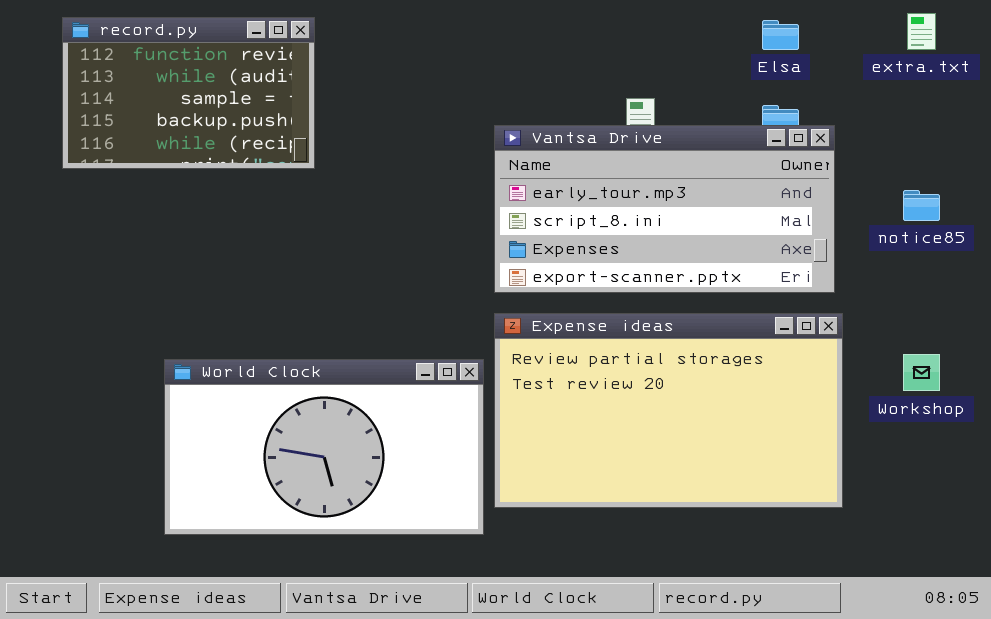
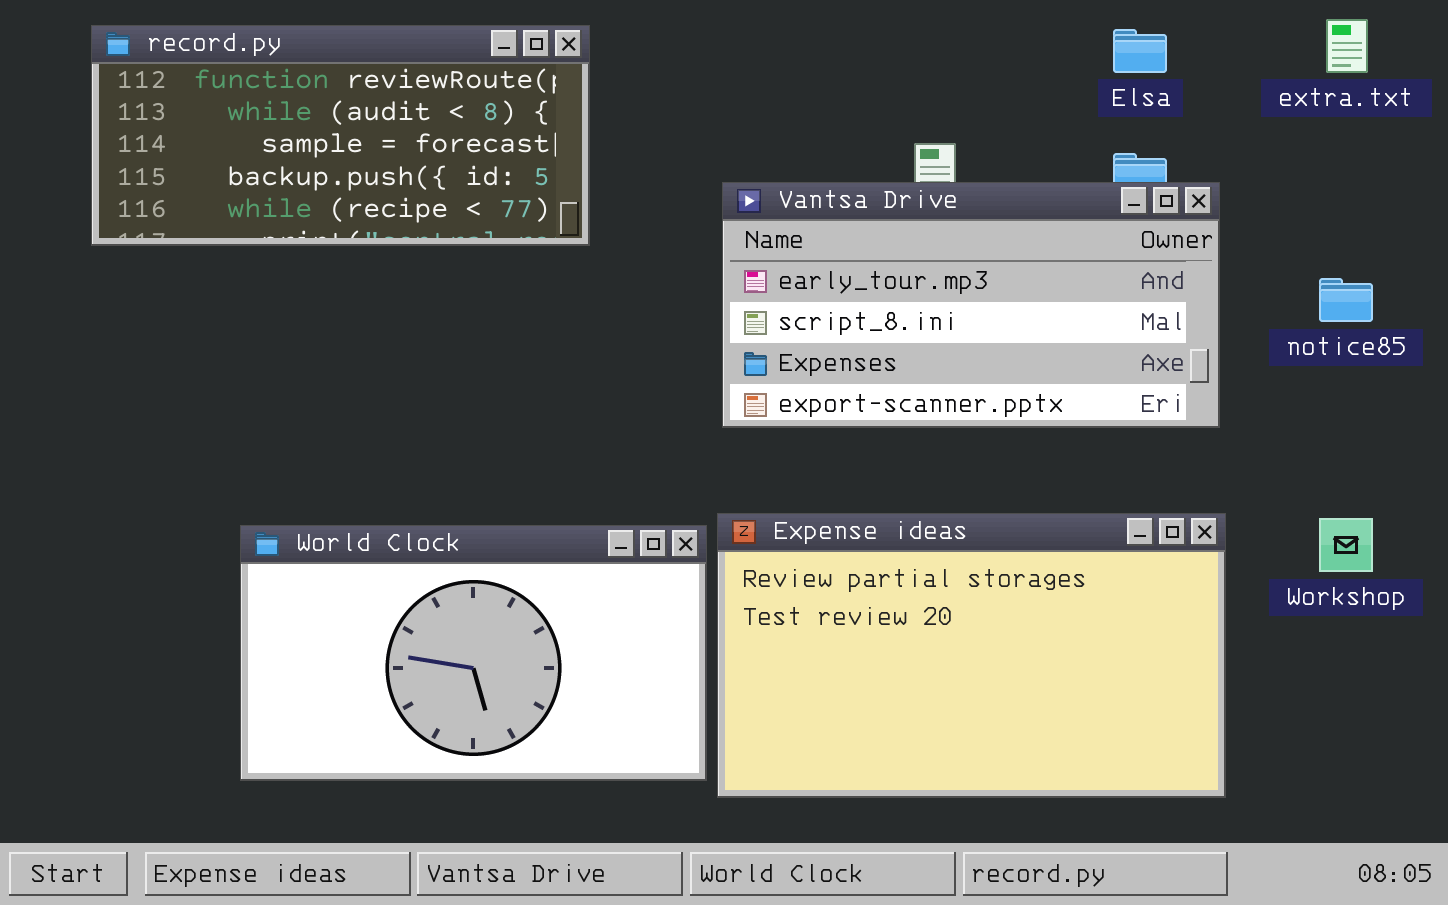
record.py: [62,17,315,169] -> [91,25,590,246], resized
Expense ideas: [494,313,843,508] -> [717,513,1226,798], moved

